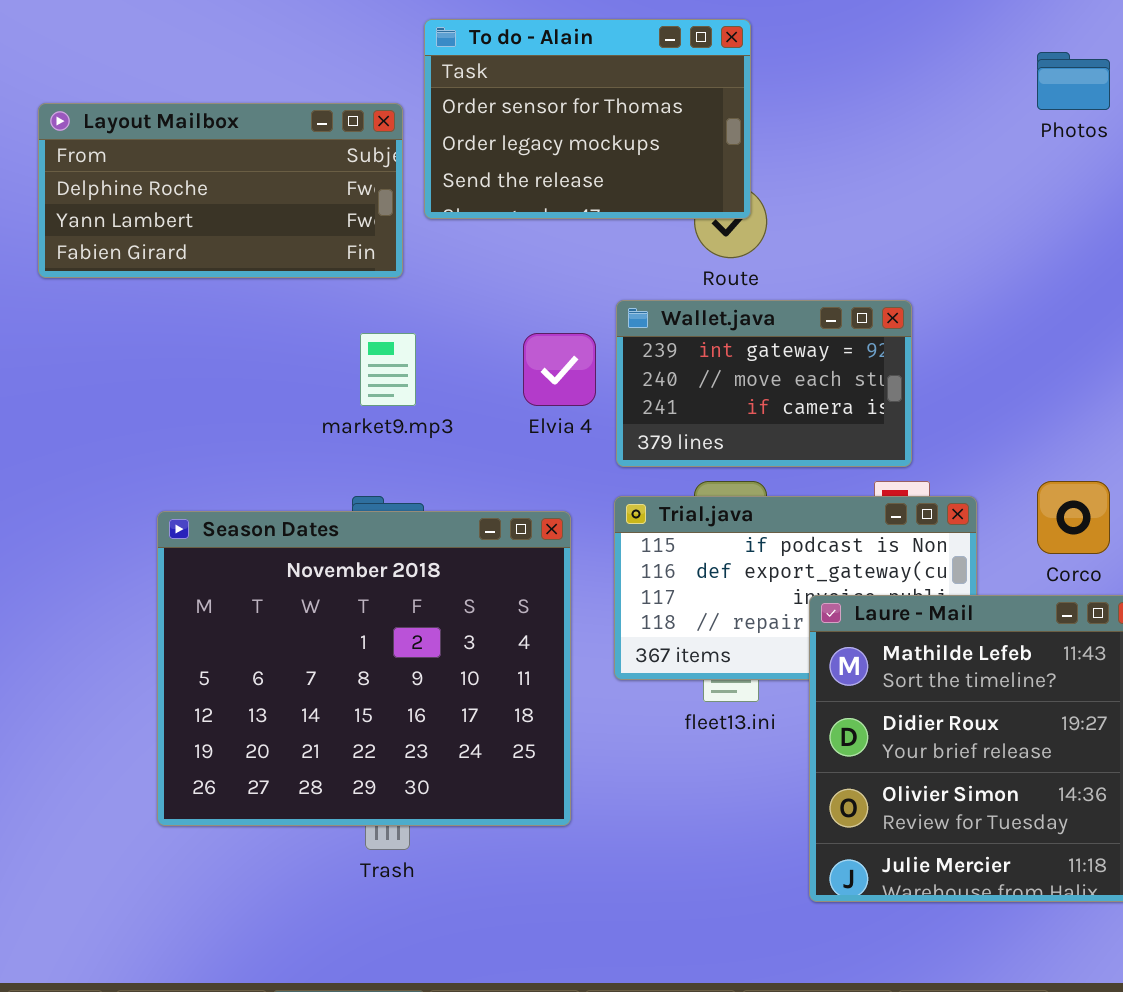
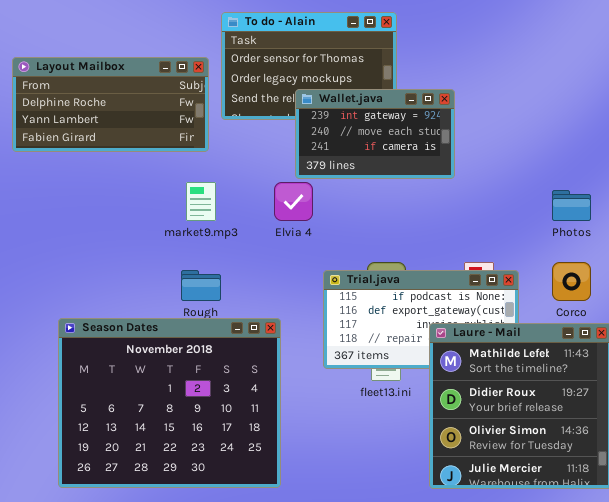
Photos: [1037,52,1110,110] -> [552,190,591,221], moved
Wallet.java: [616,300,912,467] -> [295,89,455,179], moved
Season Dates: [157,511,571,826] -> [58,318,281,488], moved

